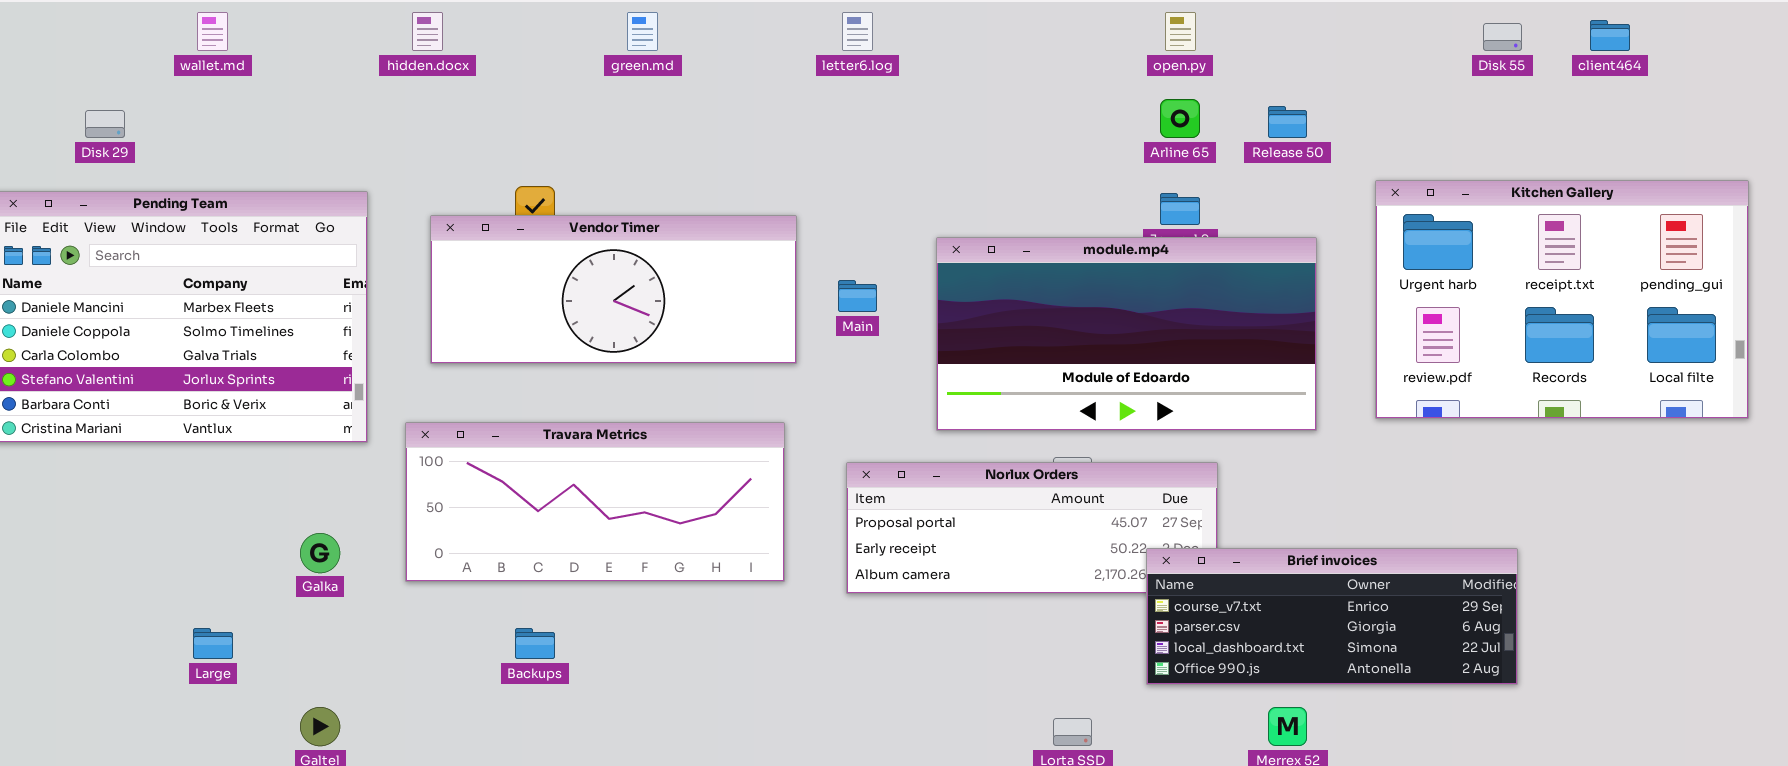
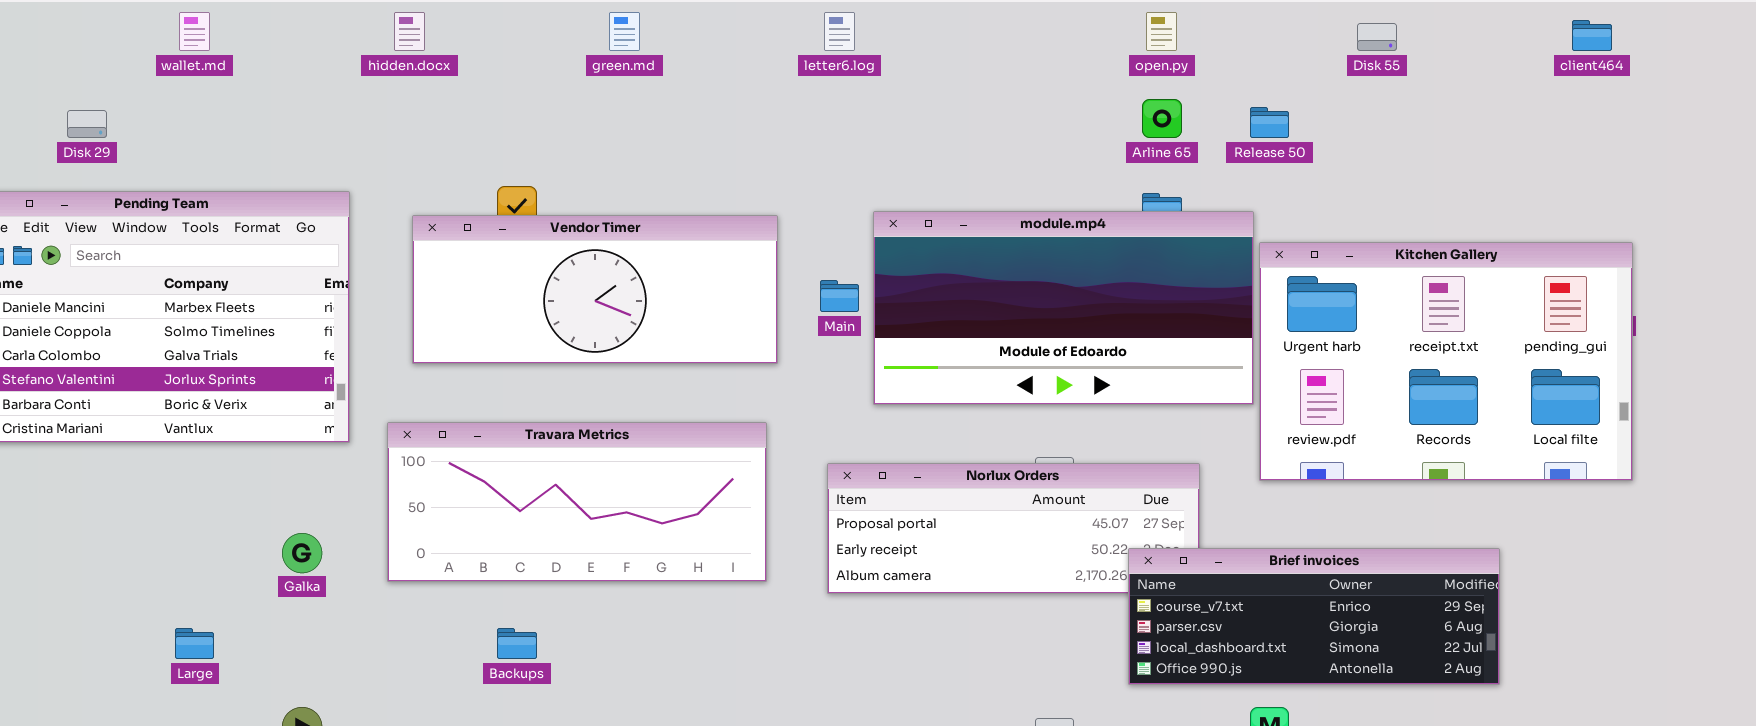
Disk 55: [1483,23,1522,51] -> [1357,23,1397,51], moved
Kitchen Gallery: [1375,180,1749,419] -> [1259,242,1633,481], moved
module.mp4: [936,237,1317,431] -> [873,211,1254,405], moved

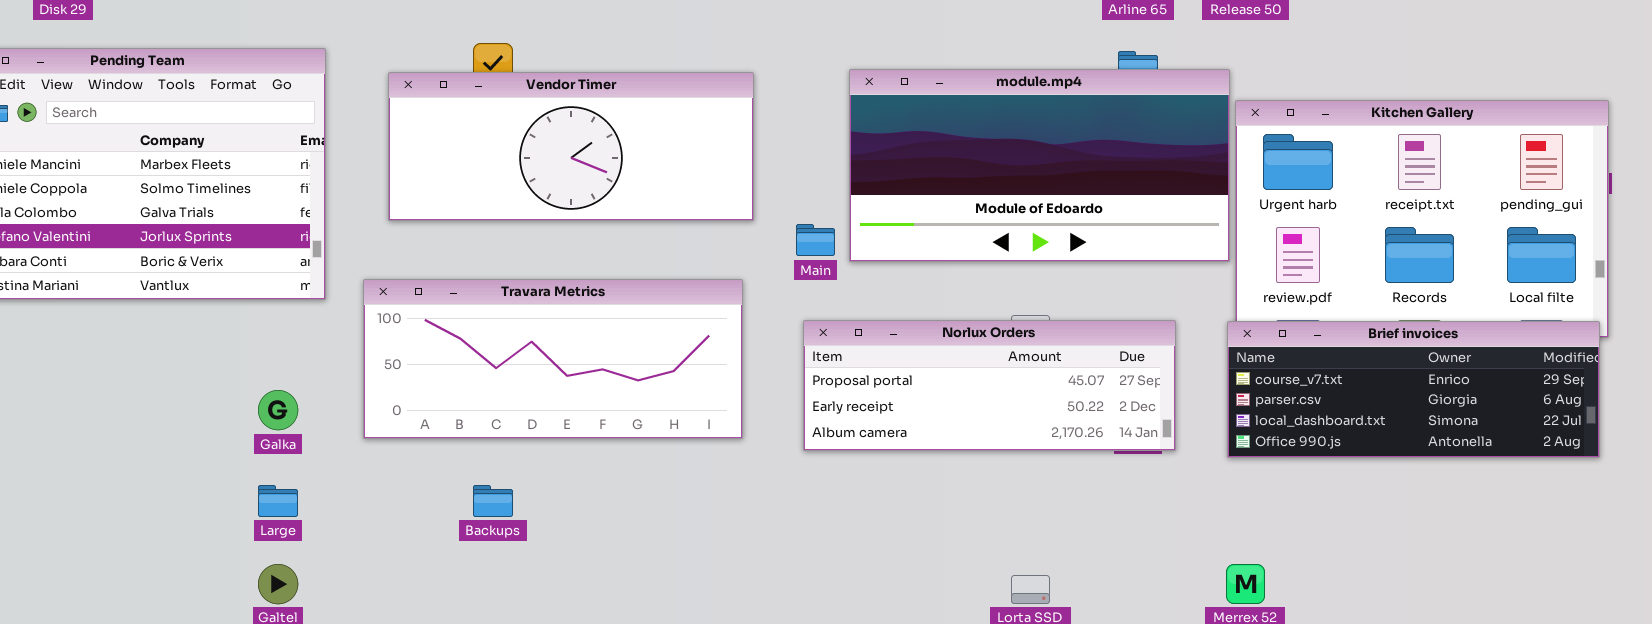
Main: [820,280,859,312] -> [796,224,835,256], moved
Brief invoices: [1128,548,1500,685] -> [1227,321,1600,458], moved
Large: [175,628,214,659] -> [258,485,298,517], moved

